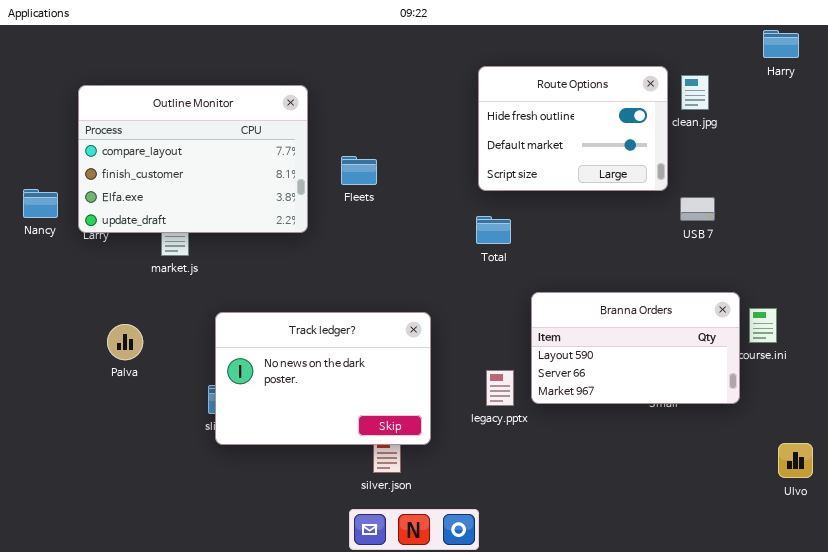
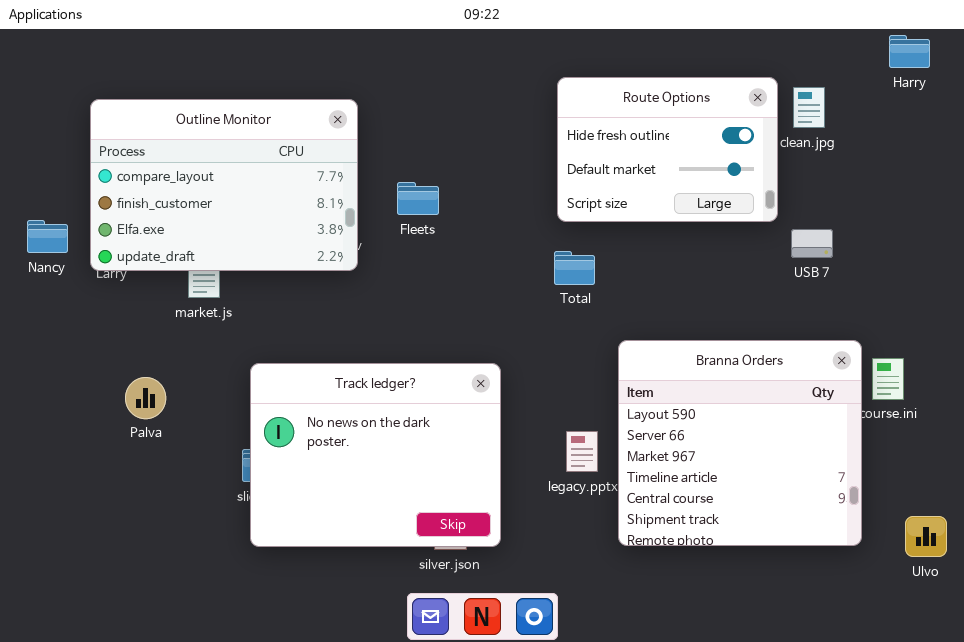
Branna Orders: [531,292,740,404] -> [618,340,862,546], resized
Track ledger?: [215,312,431,445] -> [250,363,501,547], resized

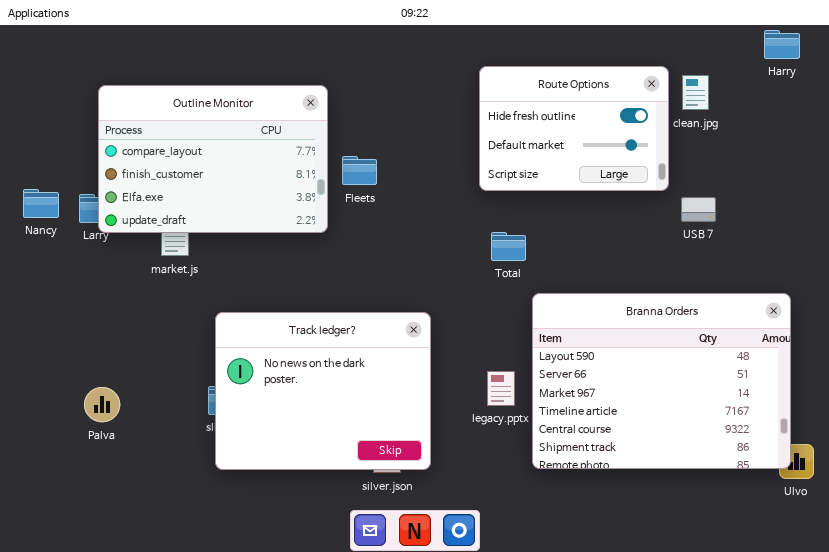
Outline Monitor: [90,99,358,271] -> [98,85,328,233], moved
Total: [554,251,595,285] -> [491,232,526,261], moved
Branna Orders: [618,340,862,546] -> [532,293,791,469], resized
Palva: [125,377,166,419] -> [84,387,120,422], moved

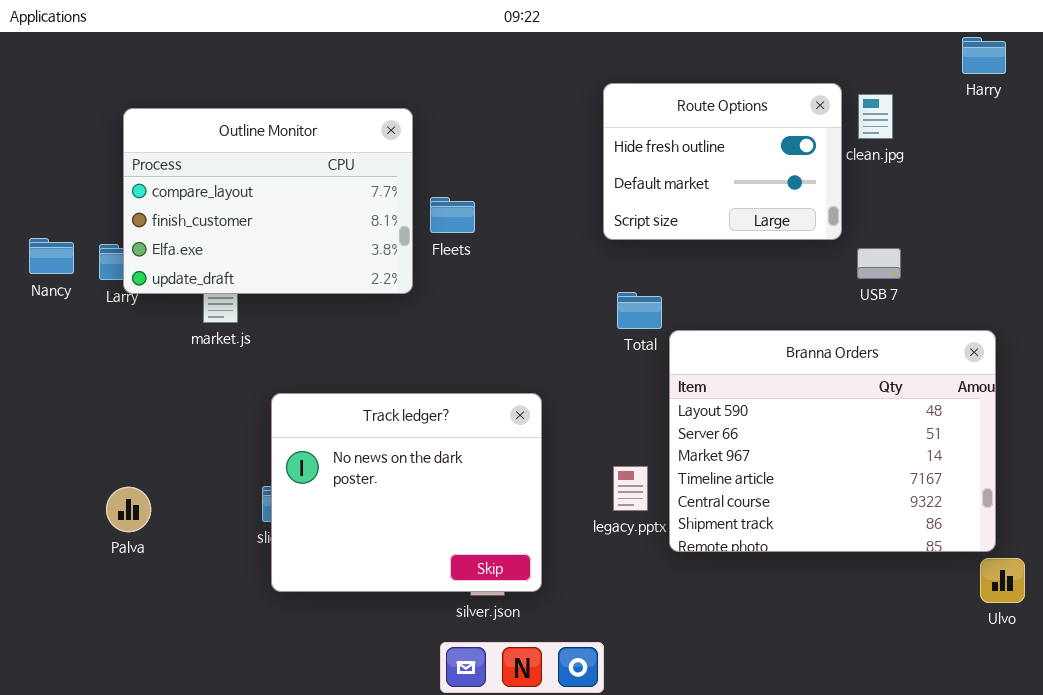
Branna Orders: [532,293,791,469] -> [669,330,996,552], moved

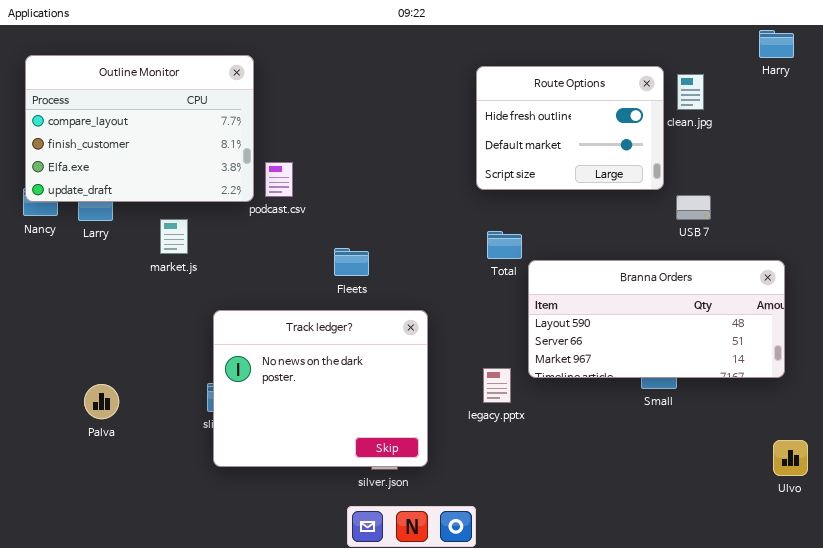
Outline Monitor: [123,108,413,294] -> [25,55,254,202], moved
Fleets: [430,197,475,233] -> [334,248,369,276], moved
Branna Orders: [669,330,996,552] -> [528,260,785,378], resized

